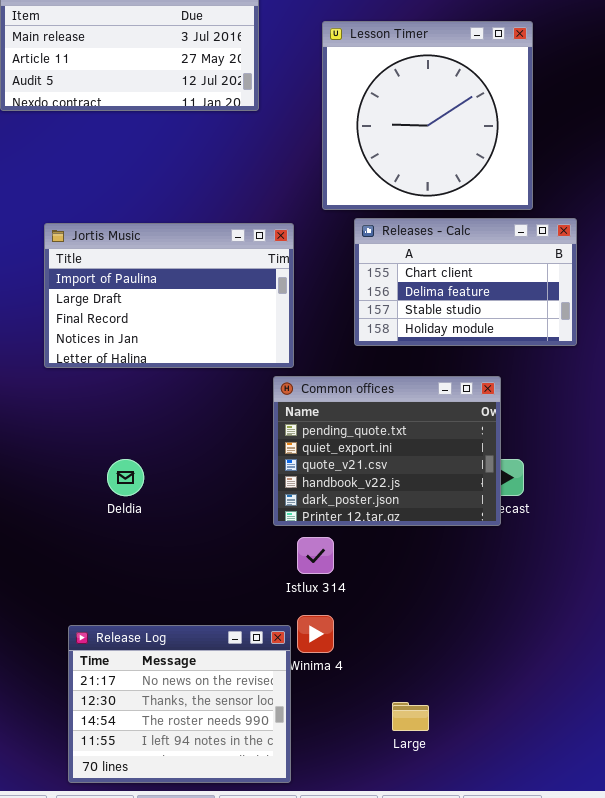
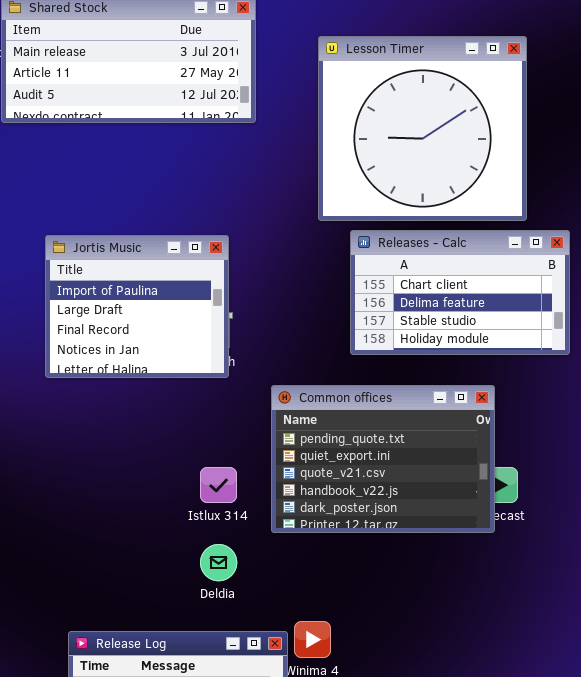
Jortis Music: [44,223,294,368] -> [45,235,229,378], resized
Deldia: [107,459,144,496] -> [200,544,237,581], moved
Istlux 314: [297,537,334,574] -> [200,467,237,503], moved

